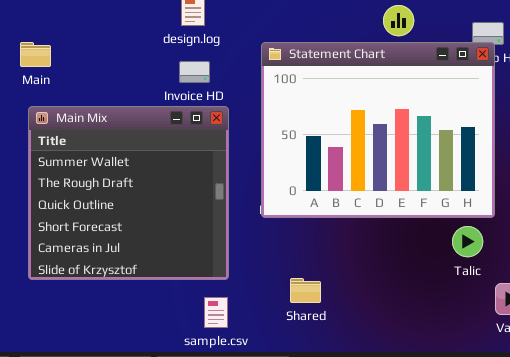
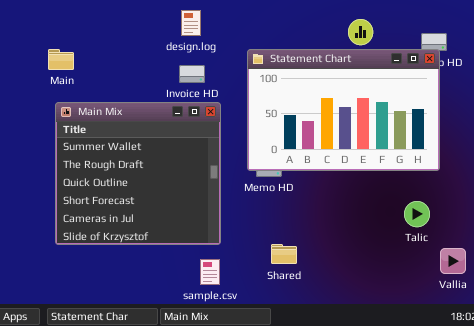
Statement Chart: [261,42,495,218] -> [247,49,440,171], resized

